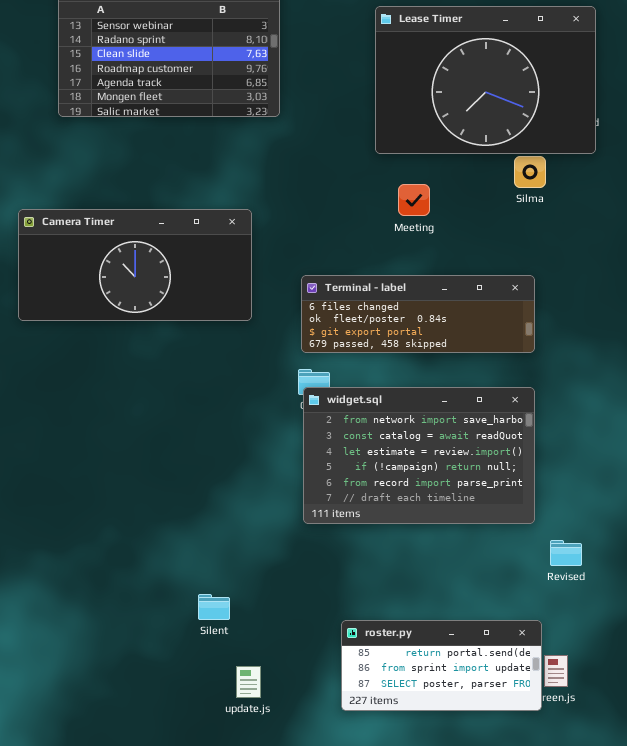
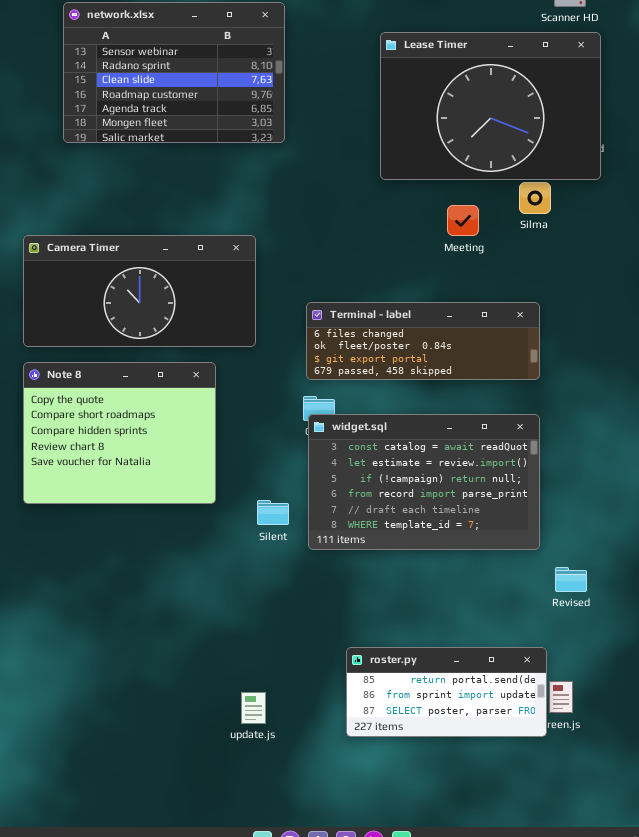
Meeting: [398,184,430,216] -> [447,205,479,236], moved
Note 8: none -> [23,362,216,504], opened
widget.sql: [303,387,535,524] -> [308,414,540,550], scrolled down 1 row
Silent: [198,594,230,620] -> [257,500,289,525], moved

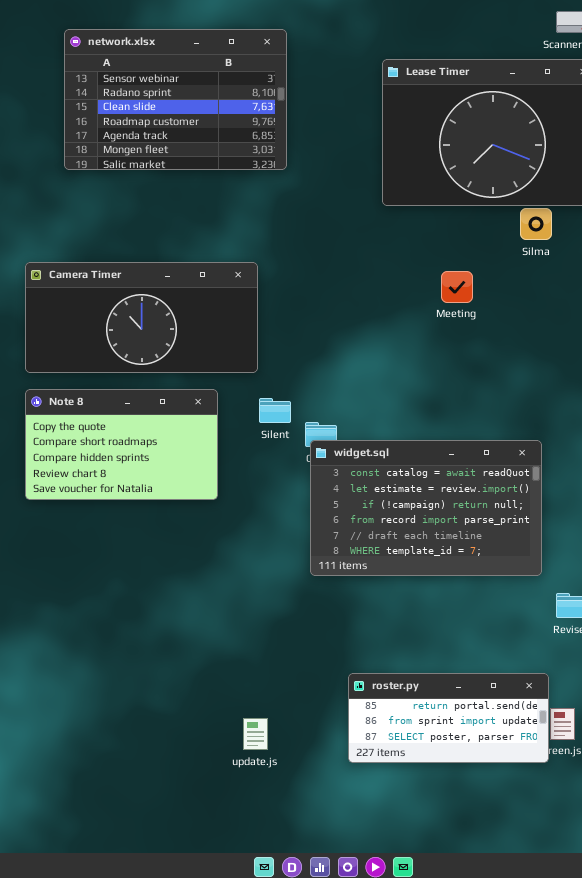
Meeting: [447,205,479,236] -> [441,271,473,303], moved
Terminal - label: [306,302,540,380] -> none, closed
Note 8: [23,362,216,504] -> [25,389,218,500], resized
Silent: [257,500,289,525] -> [259,398,291,423], moved

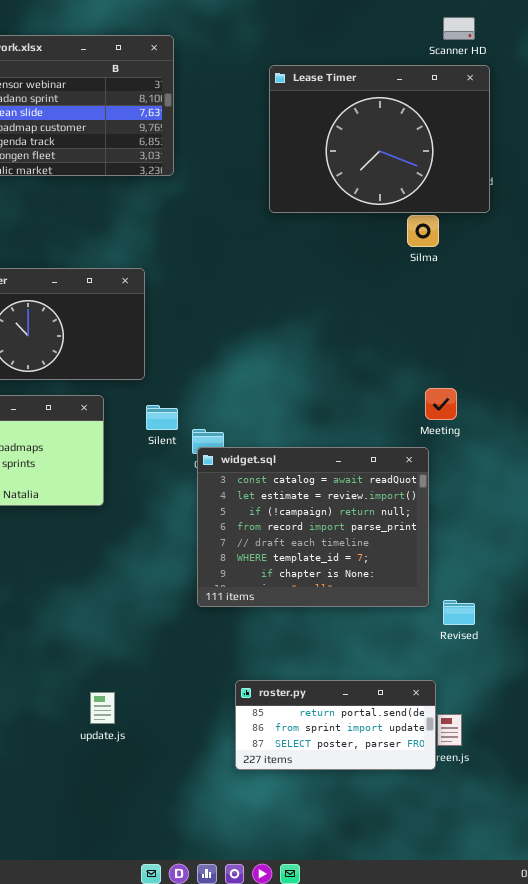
Meeting: [441,271,473,303] -> [425,388,457,420], moved
widget.sql: [310,440,542,576] -> [197,447,429,607], resized
update.js: [243,718,268,750] -> [90,692,115,724], moved

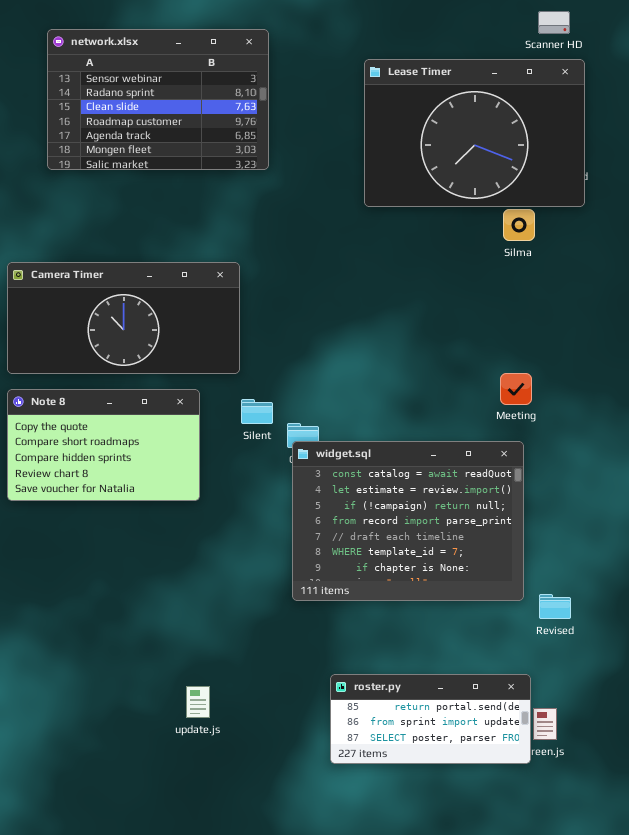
Meeting: [425,388,457,420] -> [500,373,532,405], moved

